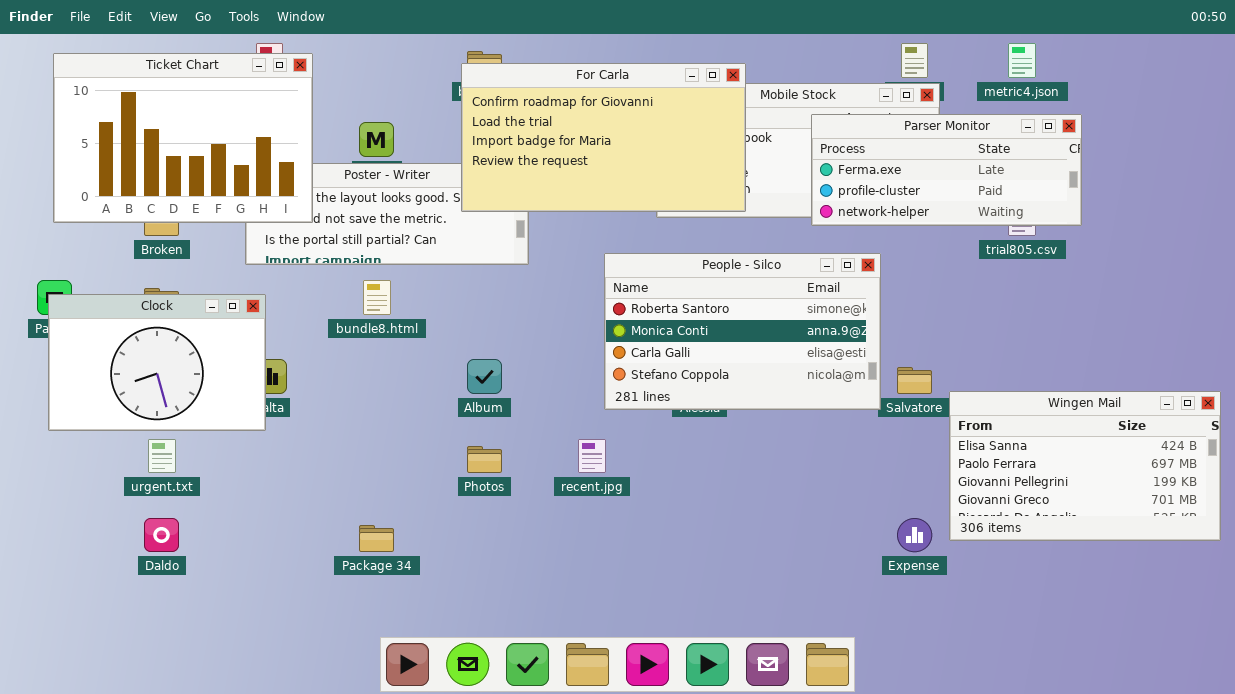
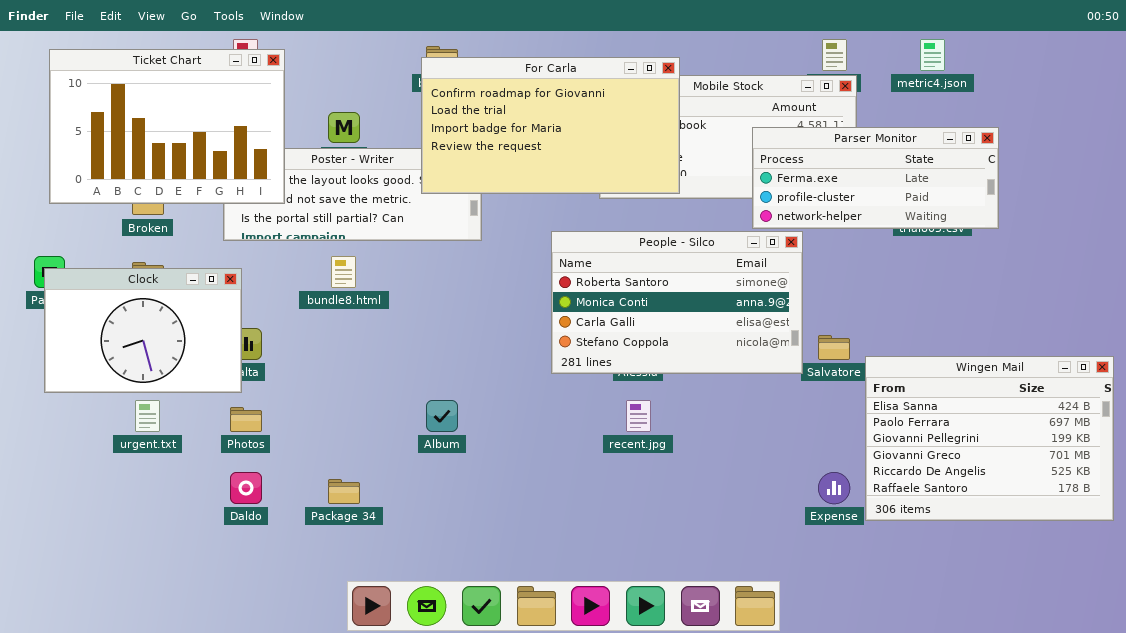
Parser Monitor: [811,114,1082,226] -> [752,127,999,229], moved
Album: [467,359,502,394] -> [426,400,458,432], moved
Wingen Mail: [949,391,1221,541] -> [865,356,1114,521], resized
recent.jpg: [578,439,606,473] -> [626,400,651,432], moved
Photos: [467,446,502,473] -> [230,407,262,432], moved
Daldo: [144,518,179,552] -> [230,472,262,504], moved

